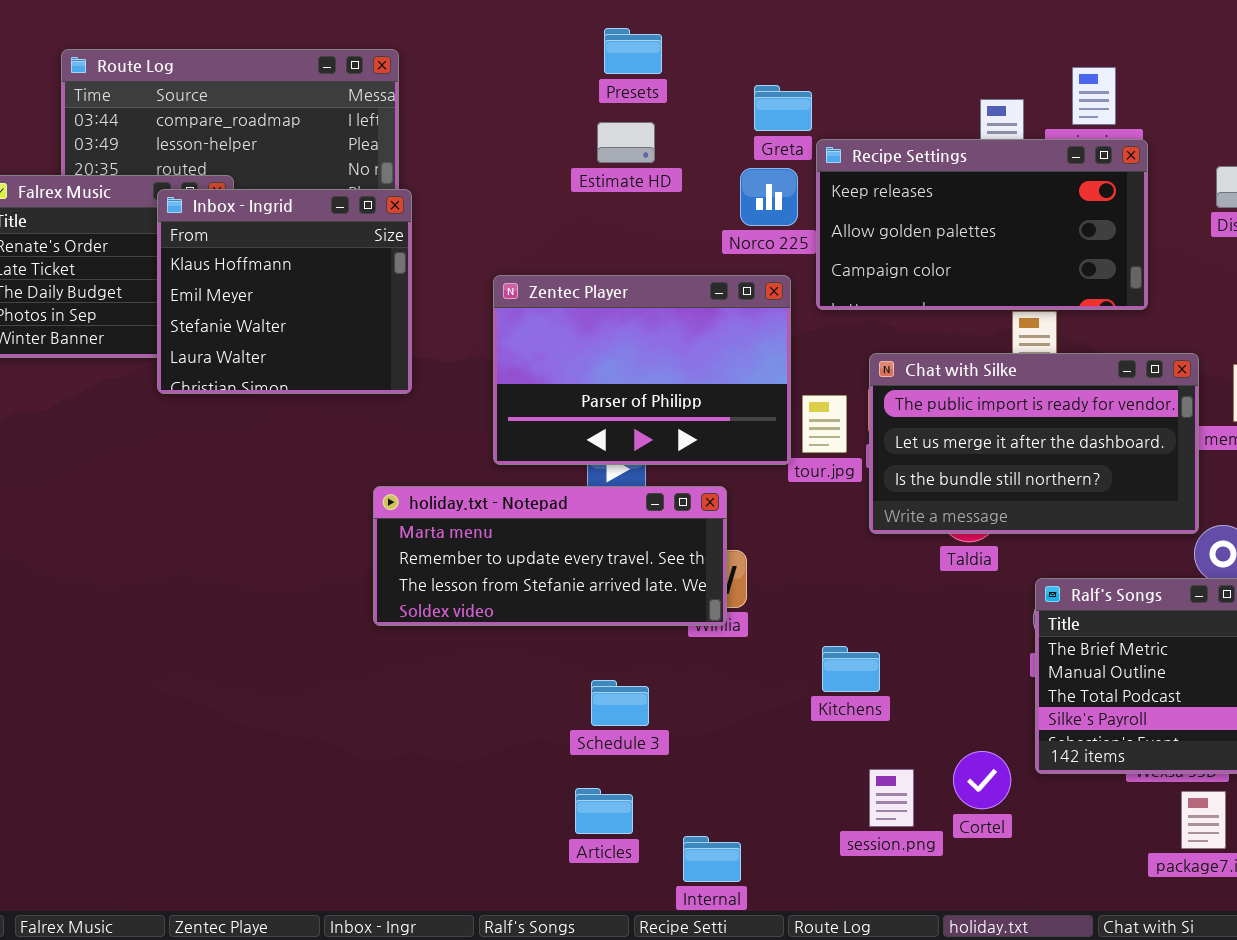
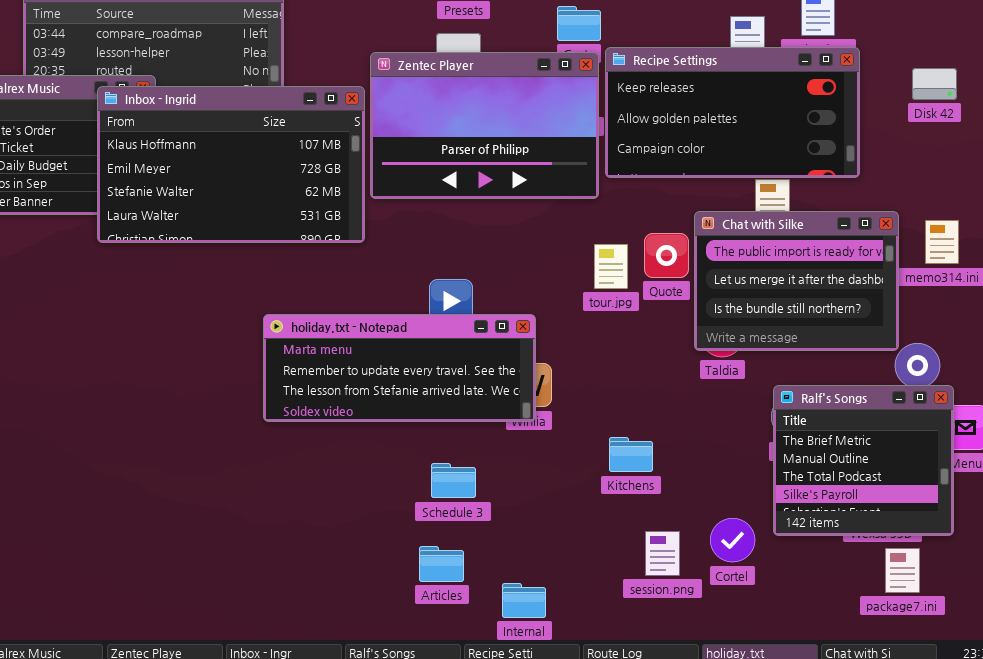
Inbox - Ingrid: [157,189,412,394] -> [97,86,365,243], resized
Zentec Player: [493,275,791,465] -> [370,52,599,199], moved
Chat with Silke: [869,353,1199,534] -> [694,211,899,351], resized

